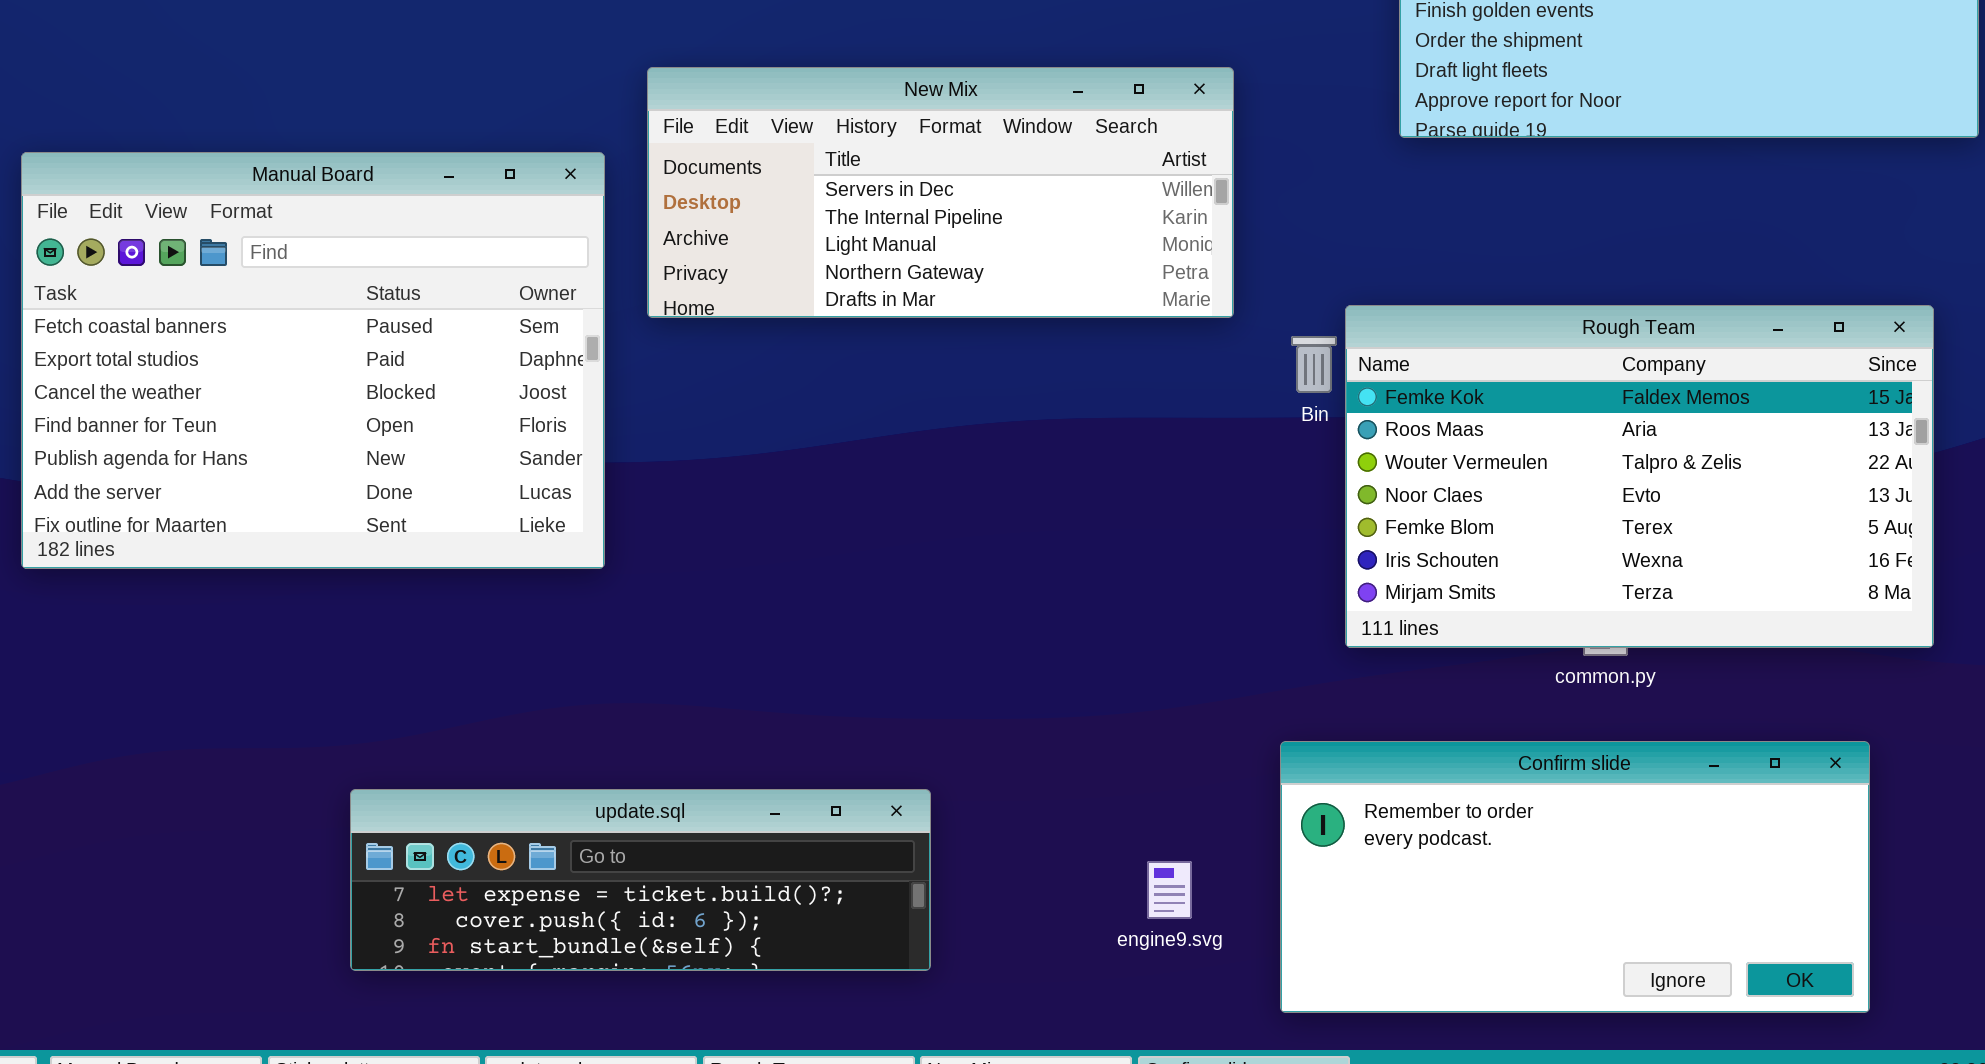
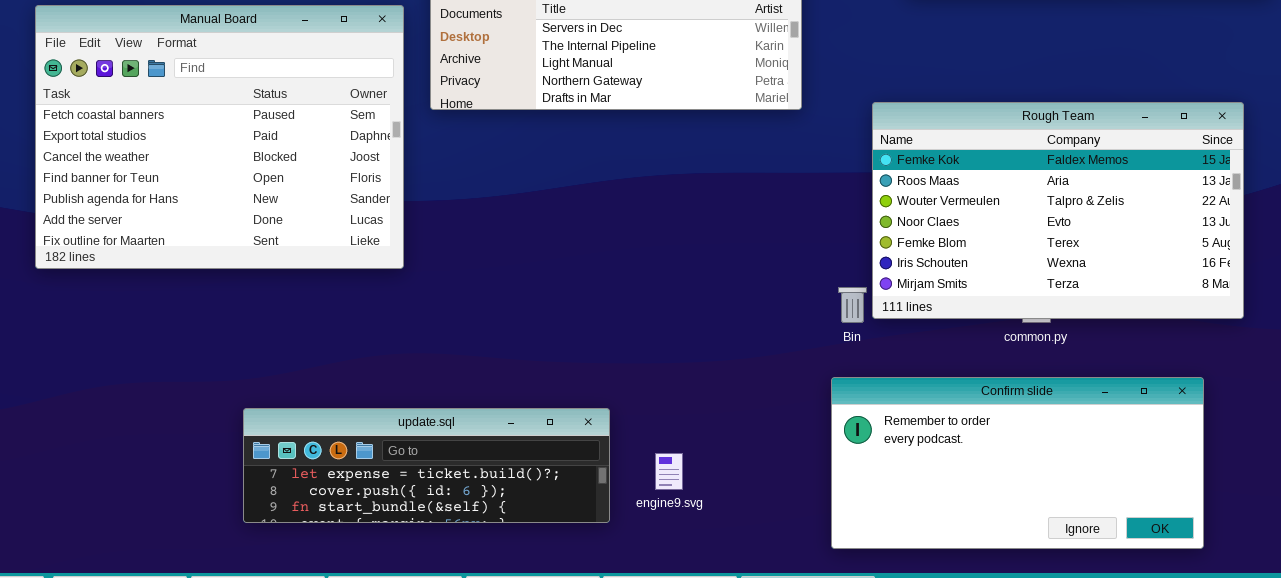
Bin: [1291,336,1337,393] -> [838,287,867,323], moved
engine9.svg: [1147,861,1192,919] -> [655,453,683,490], moved

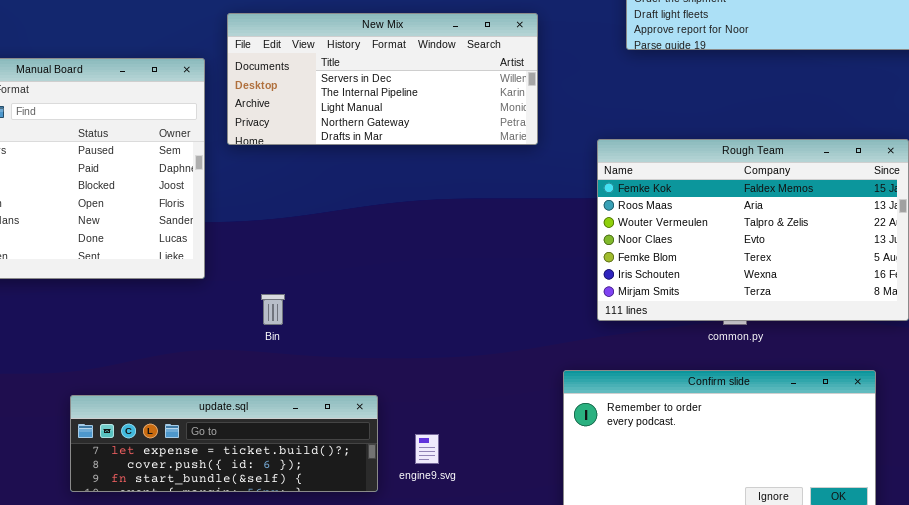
Bin: [838,287,867,323] -> [261,294,285,325], moved

